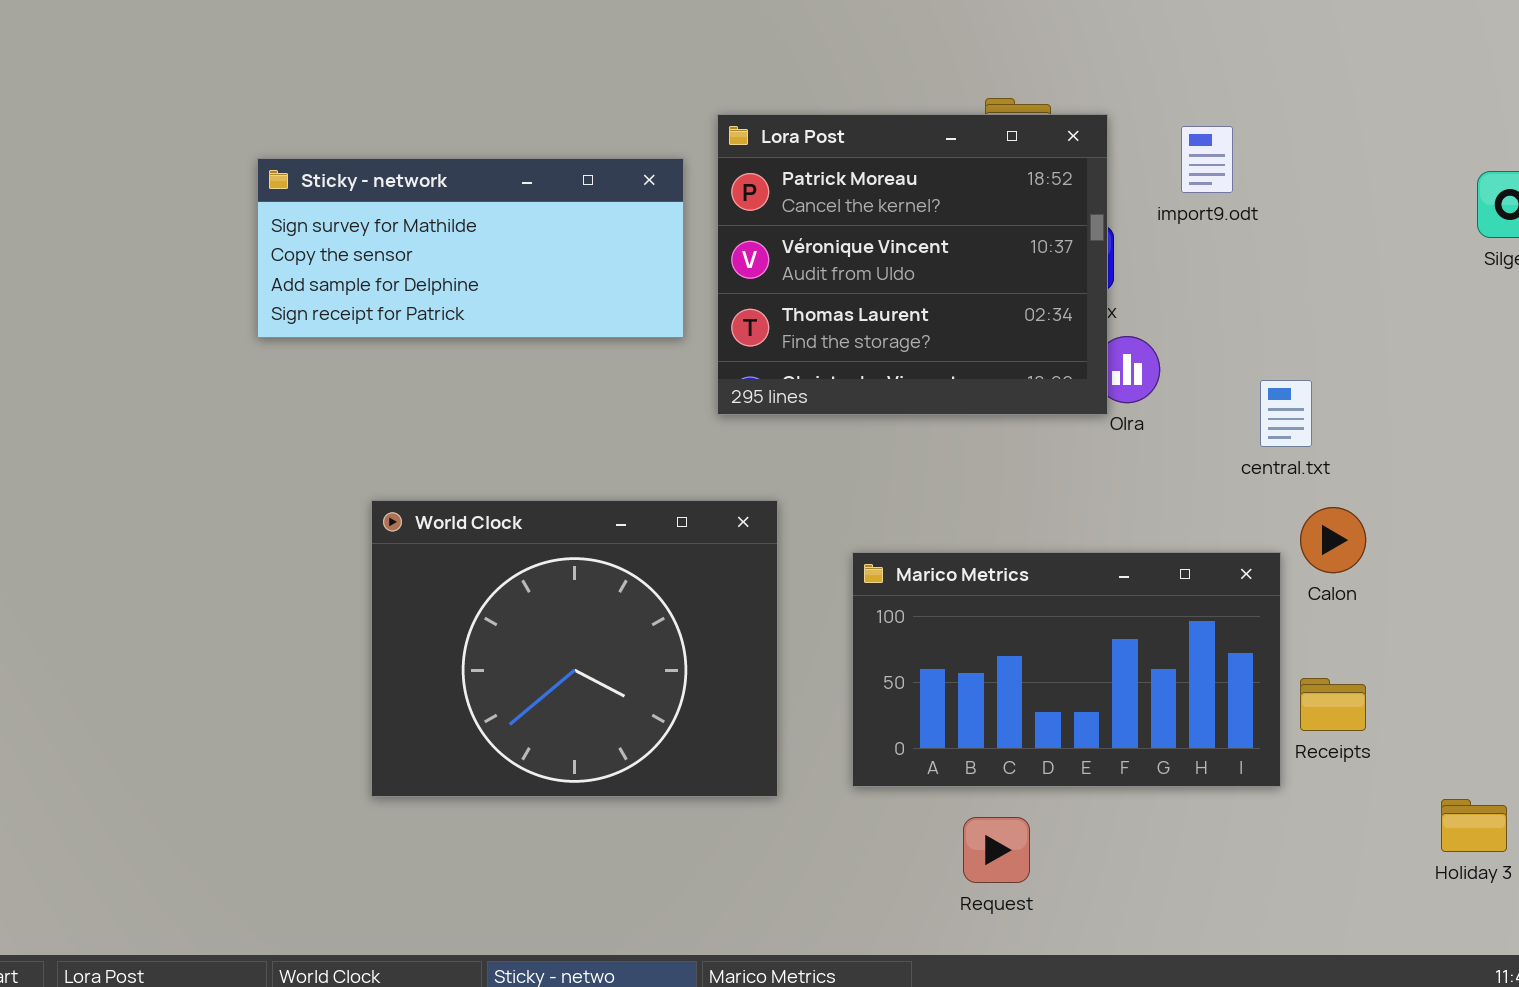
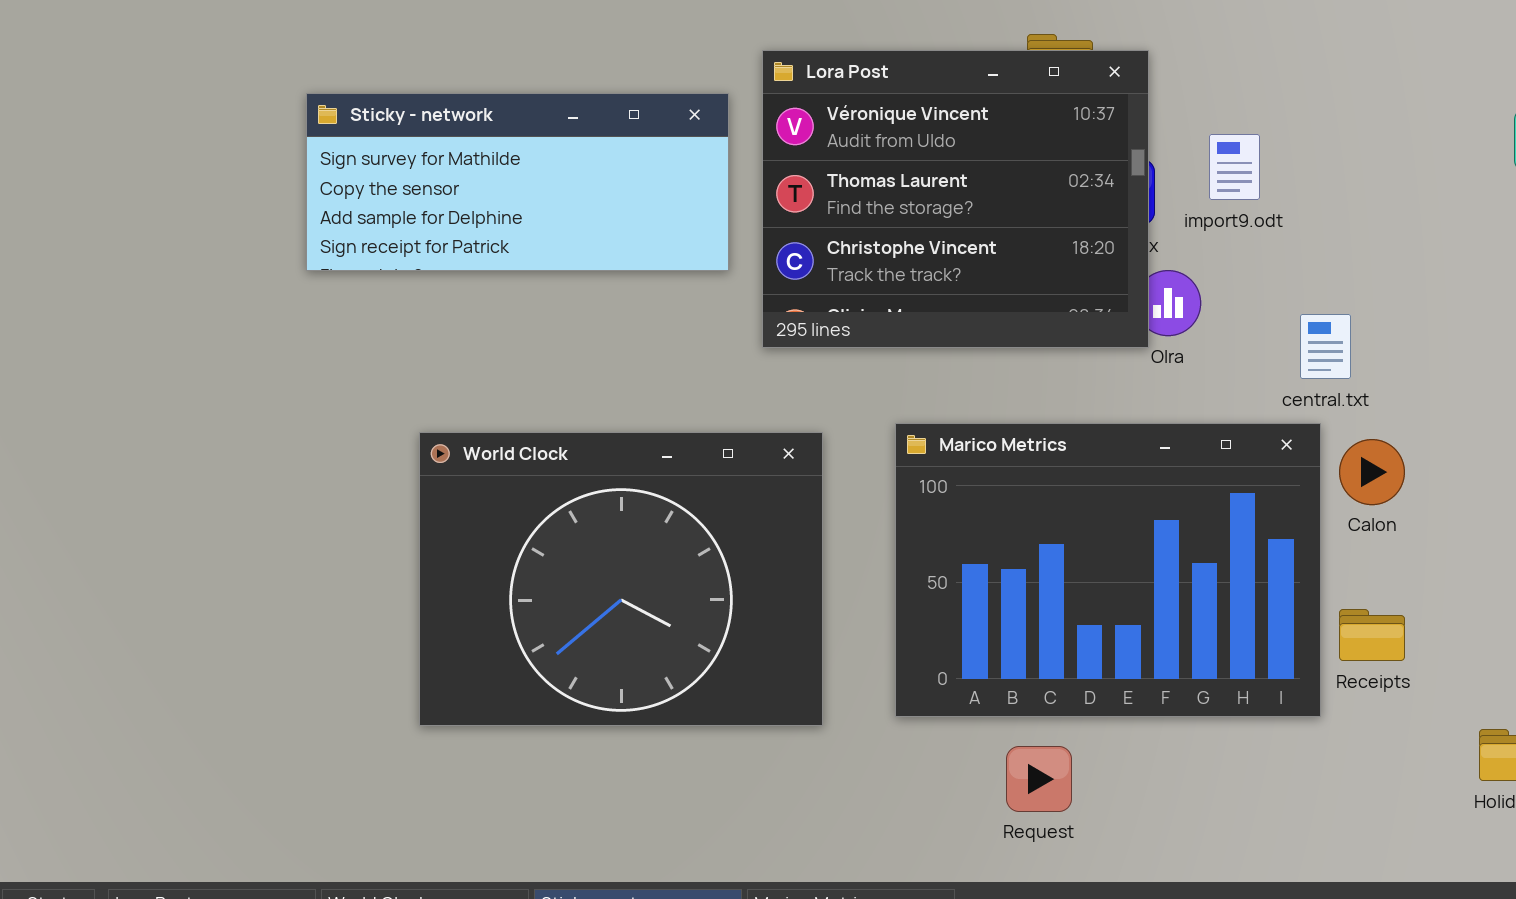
Lora Post: [717,114,1108,415] -> [762,50,1149,348], scrolled down 1 row
import9.odt: [1181,126,1233,193] -> [1209,134,1260,200], moved
Marico Metrics: [852,552,1281,787] -> [895,423,1321,717], resized

